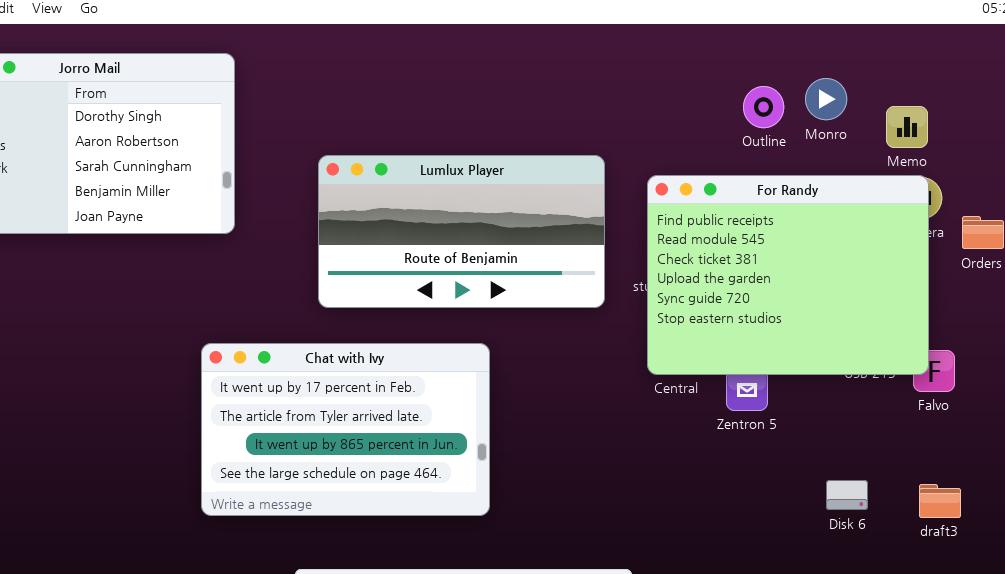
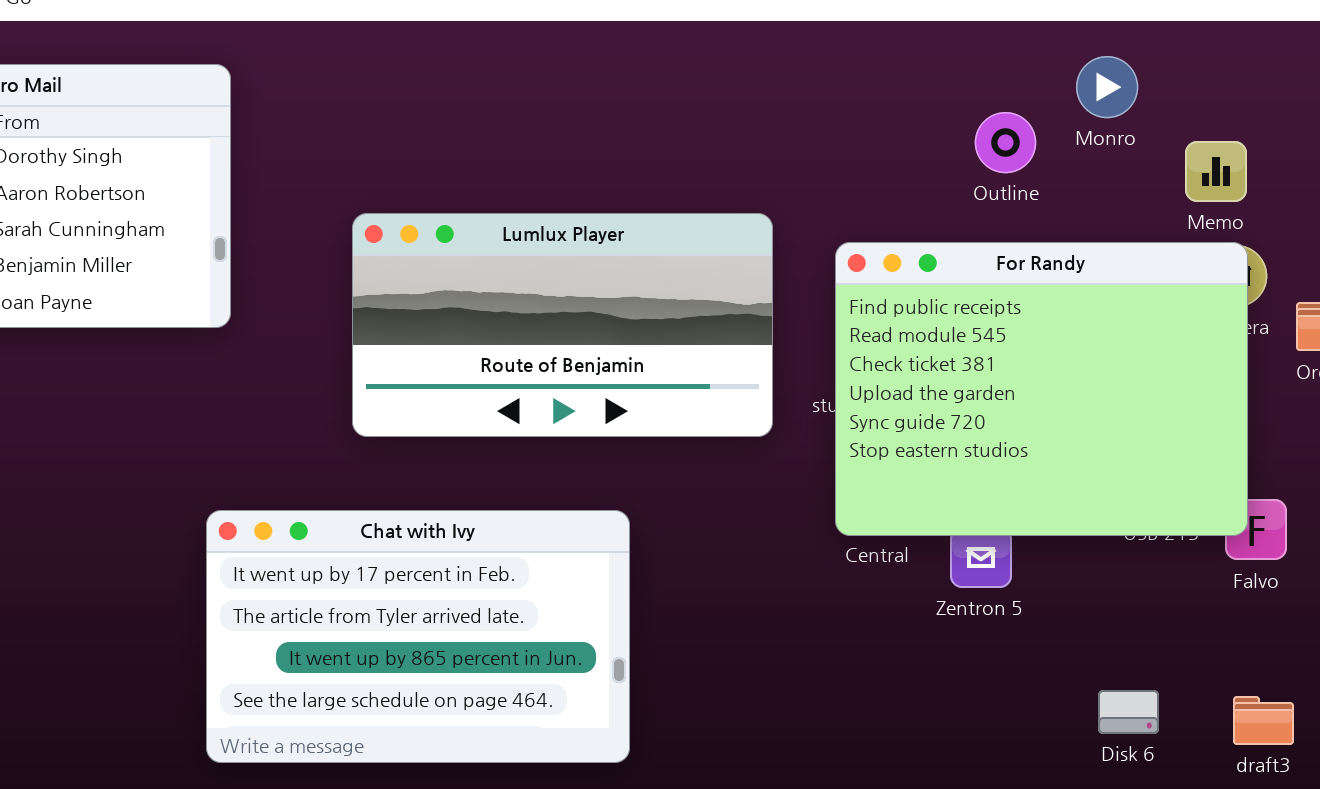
Monro: [805,78,847,120] -> [1076,56,1138,118], moved
Chat with Ivy: [201,343,490,516] -> [206,510,630,763], moved

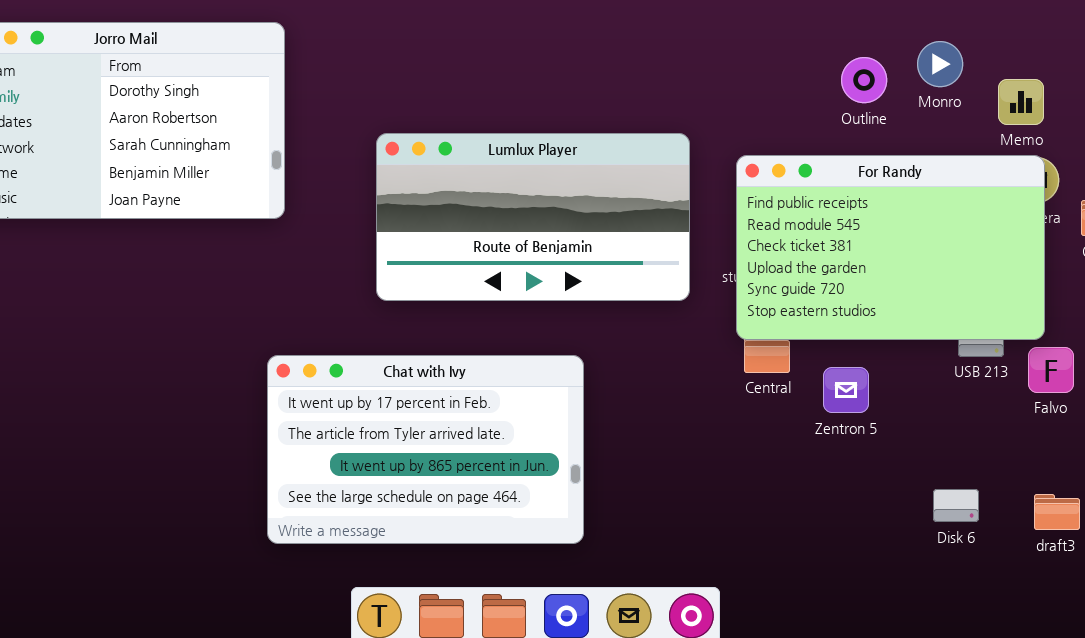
Monro: [1076,56,1138,118] -> [917,41,963,87], moved
For Randy: [835,242,1248,536] -> [736,155,1045,340], resized

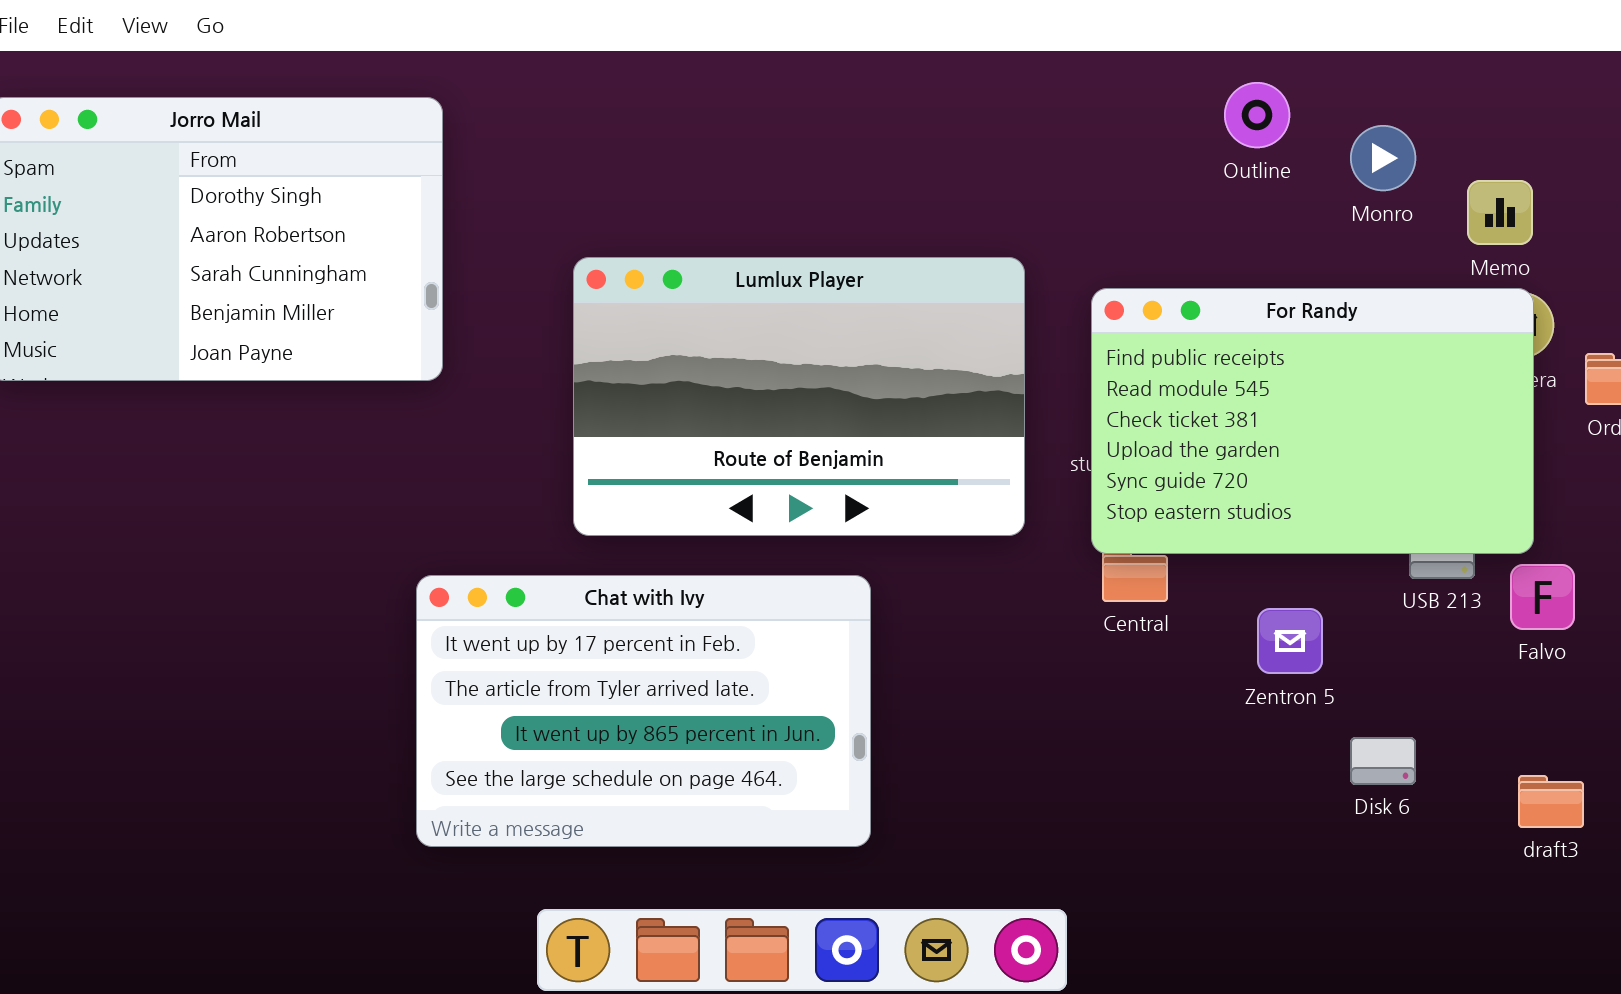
Outline: [841,57,887,103] -> [1224,82,1290,148], moved
Lumlux Player: [376,133,690,301] -> [573,257,1025,536], resized
Zentron 5: [823,367,869,413] -> [1257,608,1323,674], moved
Disk 6: [933,489,979,522] -> [1350,737,1416,785], moved

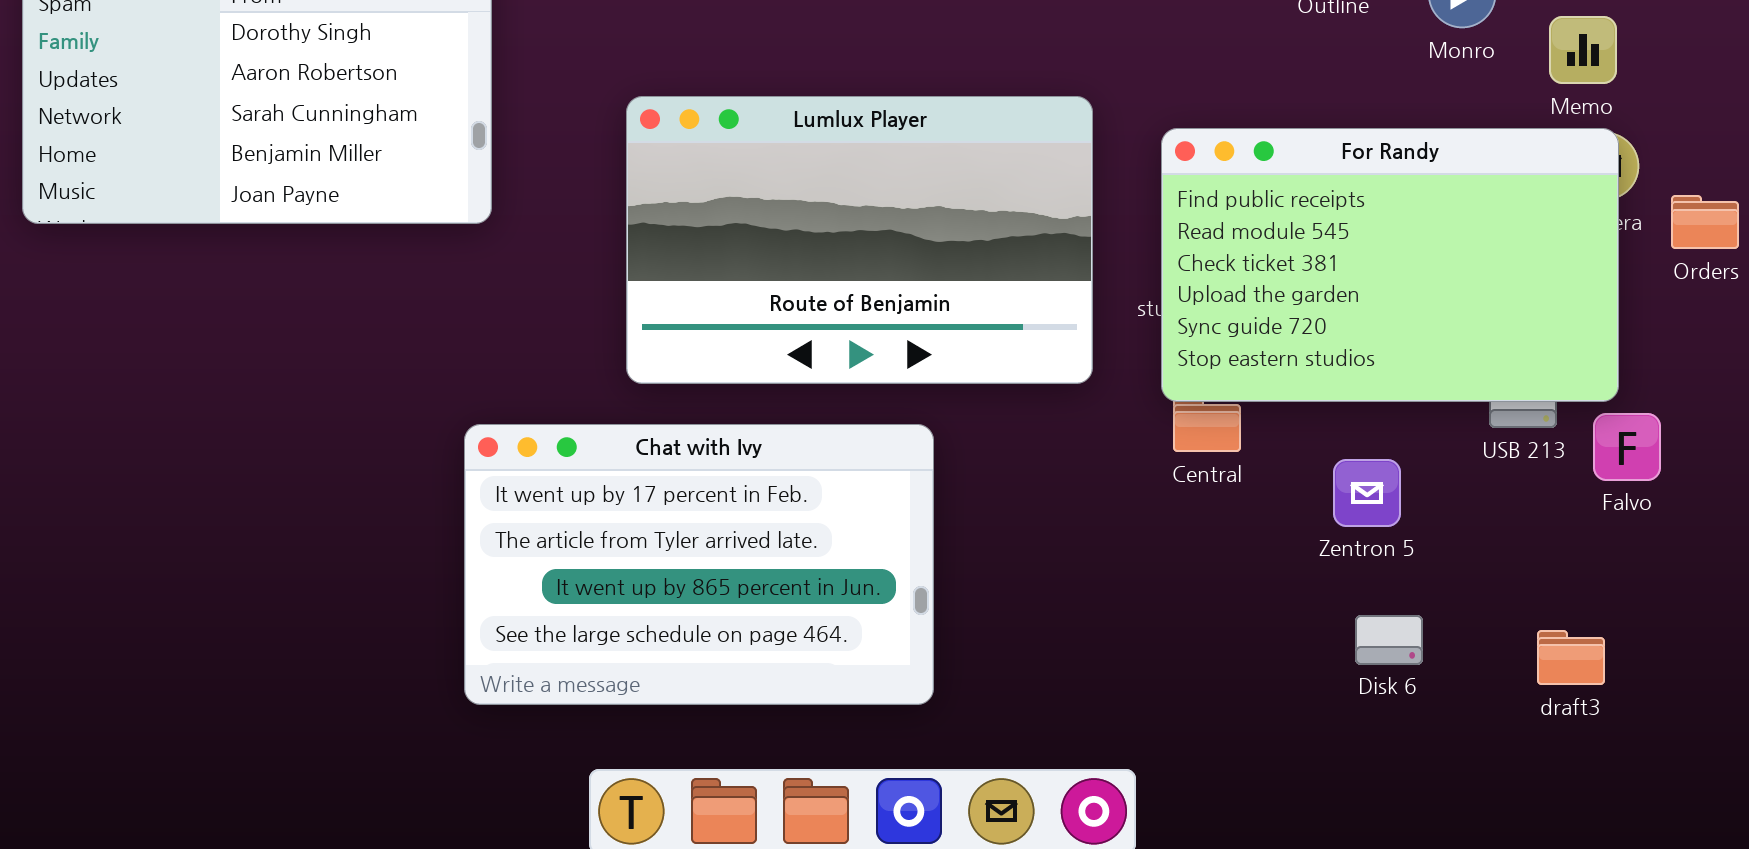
Disk 6: [1350,737,1416,785] -> [1355,615,1423,665], moved
draft3: [1518,775,1584,828] -> [1537,630,1605,685], moved

